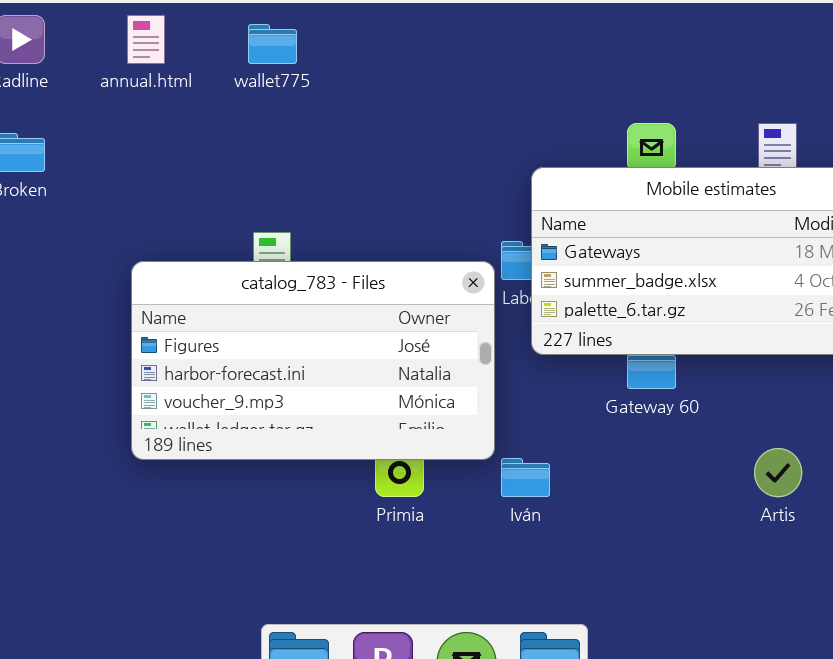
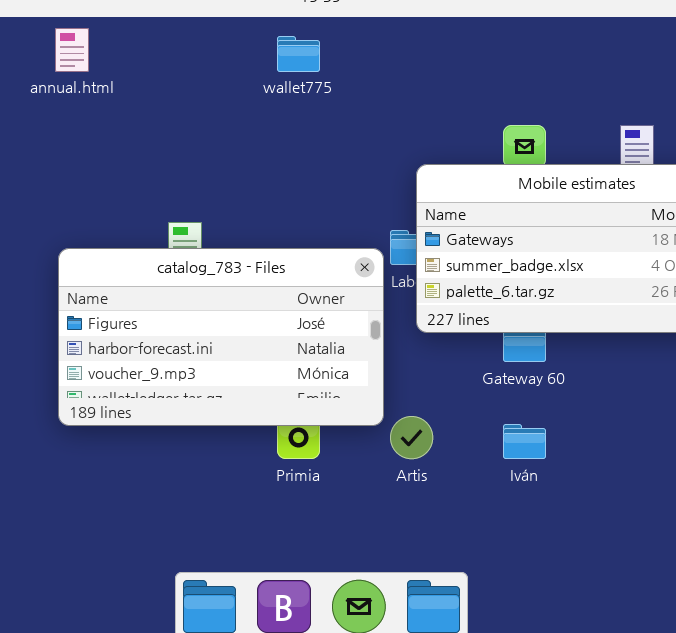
wallet775: [248,24,297,64] -> [277,36,320,72], moved
Artis: [754,448,802,497] -> [390,416,433,459], moved
Iván: [501,458,550,497] -> [503,424,546,459], moved

